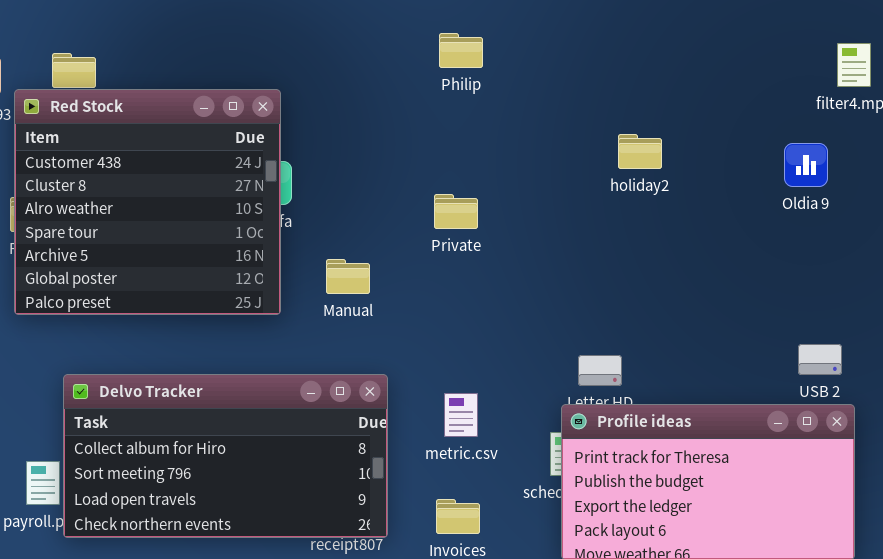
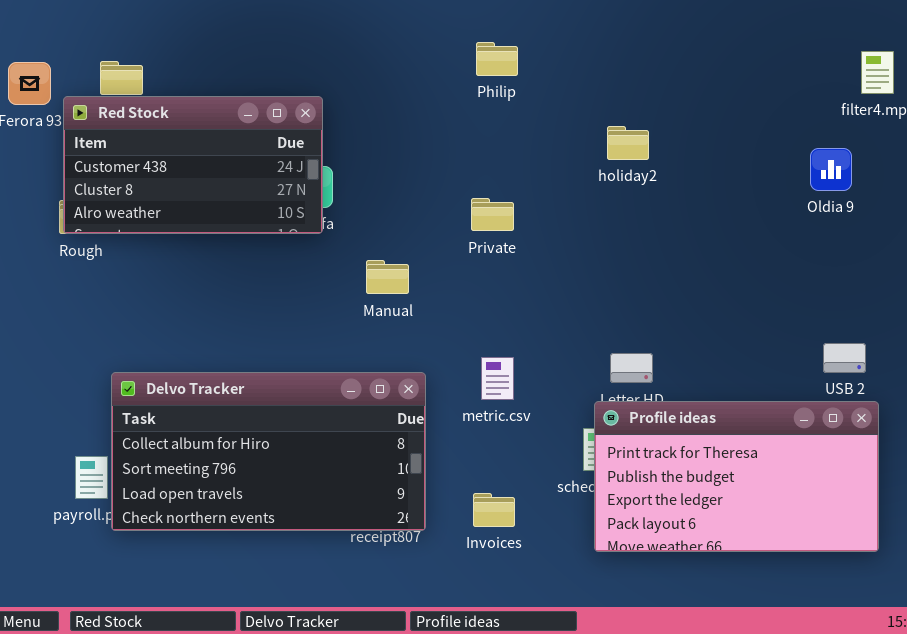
Red Stock: [14,89,281,315] -> [63,96,323,234], resized
holiday2: [618,134,662,169] -> [607,126,649,160], moved
metric.csv: [444,393,478,437] -> [481,357,514,400], moved

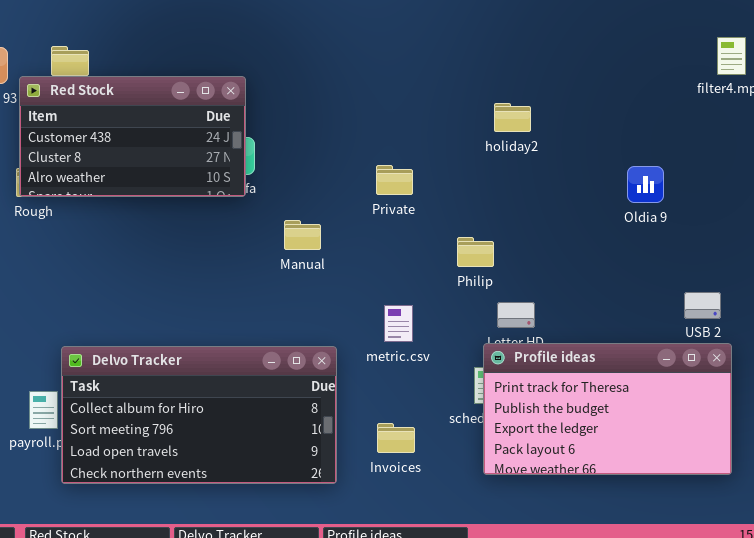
Philip: [476,42,518,76] -> [457,237,494,267], moved
Oldia 9: [810,148,852,191] -> [627,166,664,203], moved
Delvo Tracker: [111,372,426,531] -> [61,346,337,484], moved

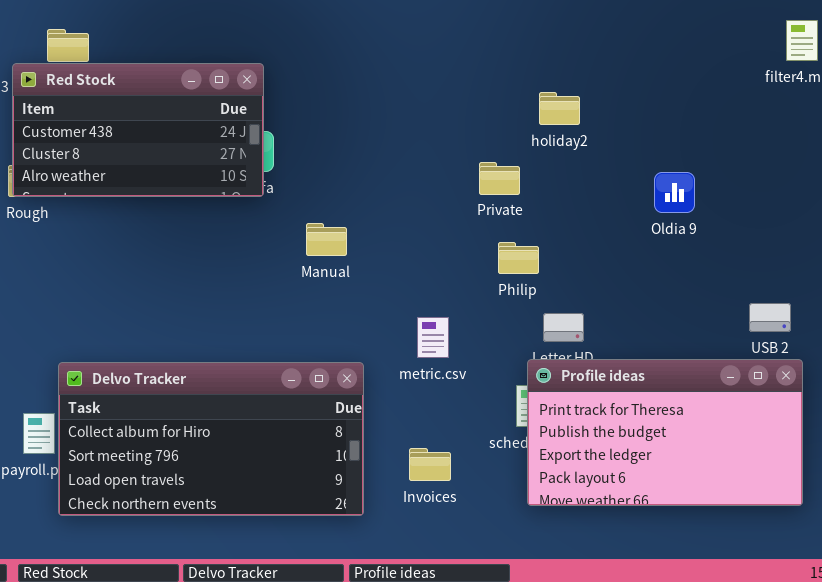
Private: [376,165,413,195] -> [479,162,520,195], moved
Oldia 9: [627,166,664,203] -> [654,172,695,213], moved

